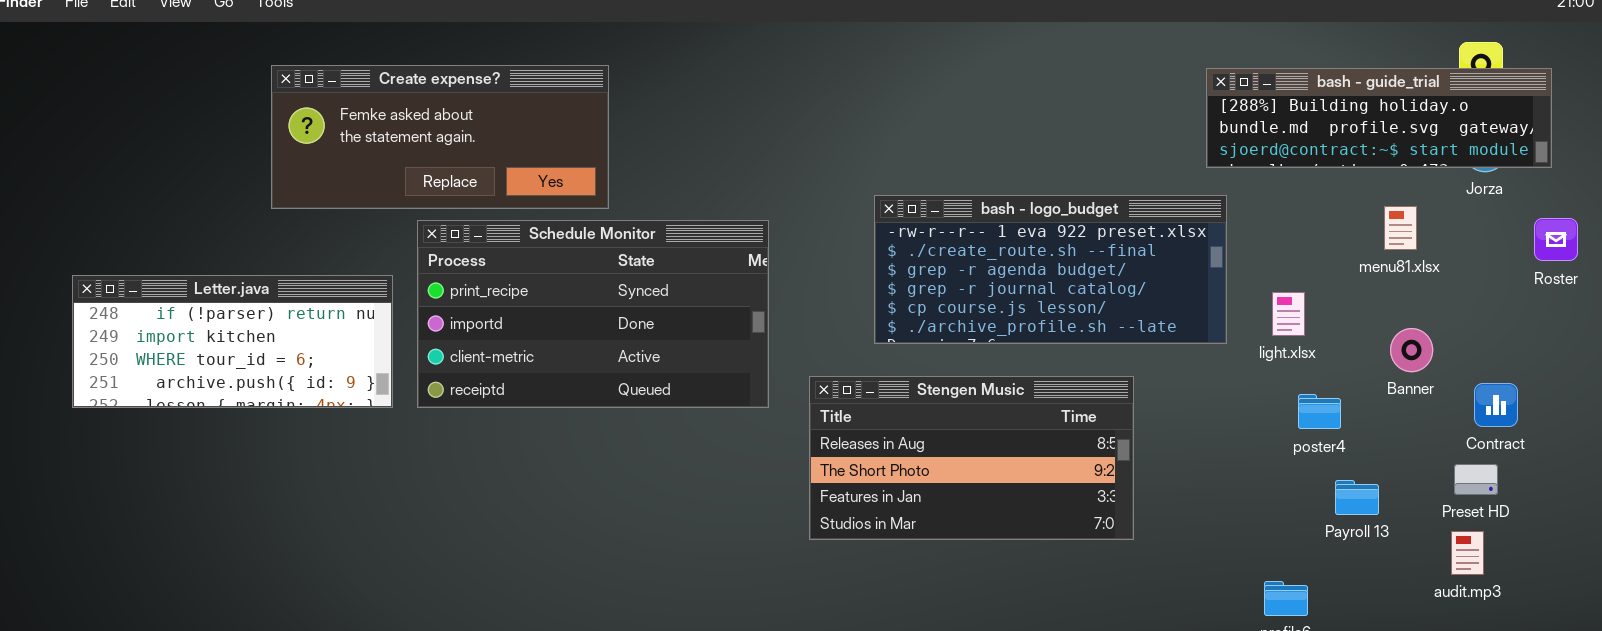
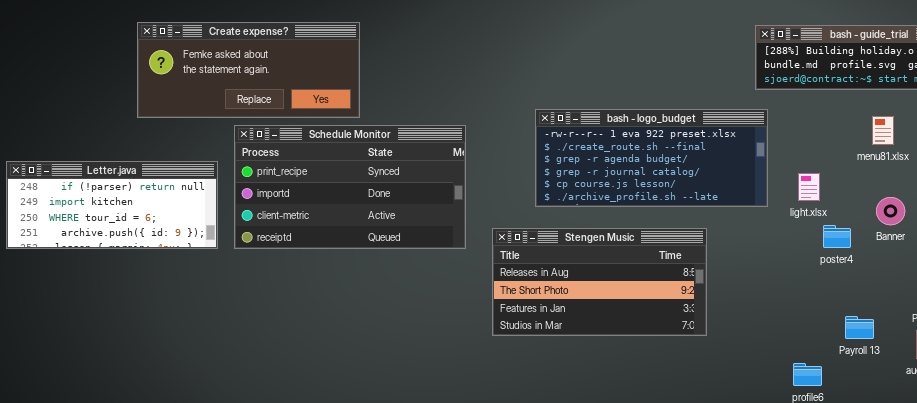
poster4: [1298,394,1341,429] -> [823,225,851,248], moved
Payroll 13: [1335,480,1379,515] -> [845,316,874,339], moved

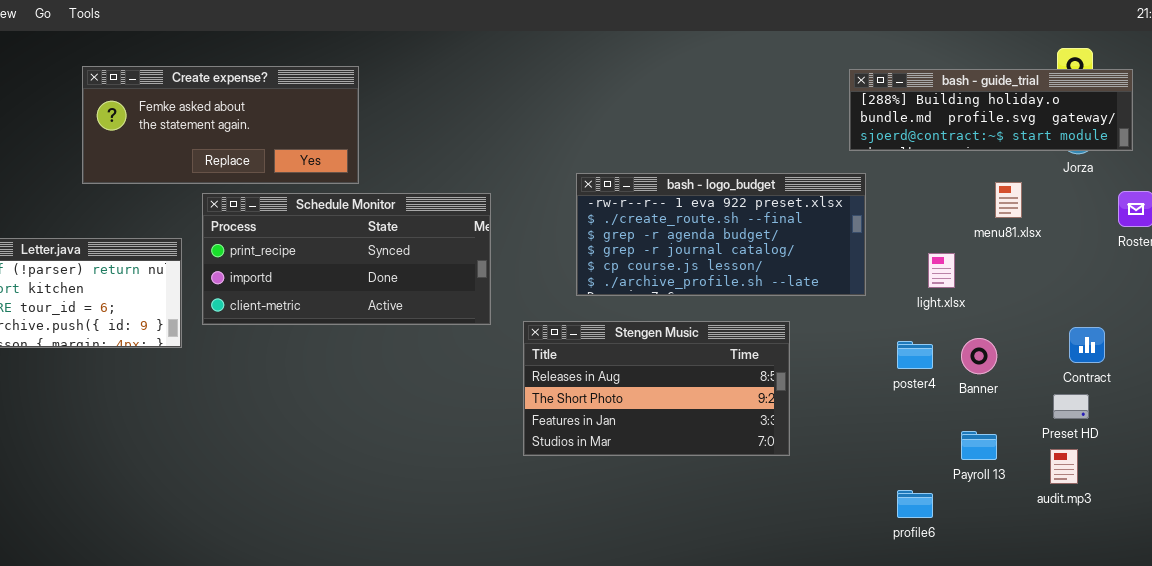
Schedule Monitor: [234,125,466,249] -> [202,193,491,325], resized
light.xlsx: [798,173,820,201] -> [928,253,955,288], moved
Banner: [876,197,905,225] -> [961,338,997,374], moved
poster4: [823,225,851,248] -> [897,341,933,369], moved

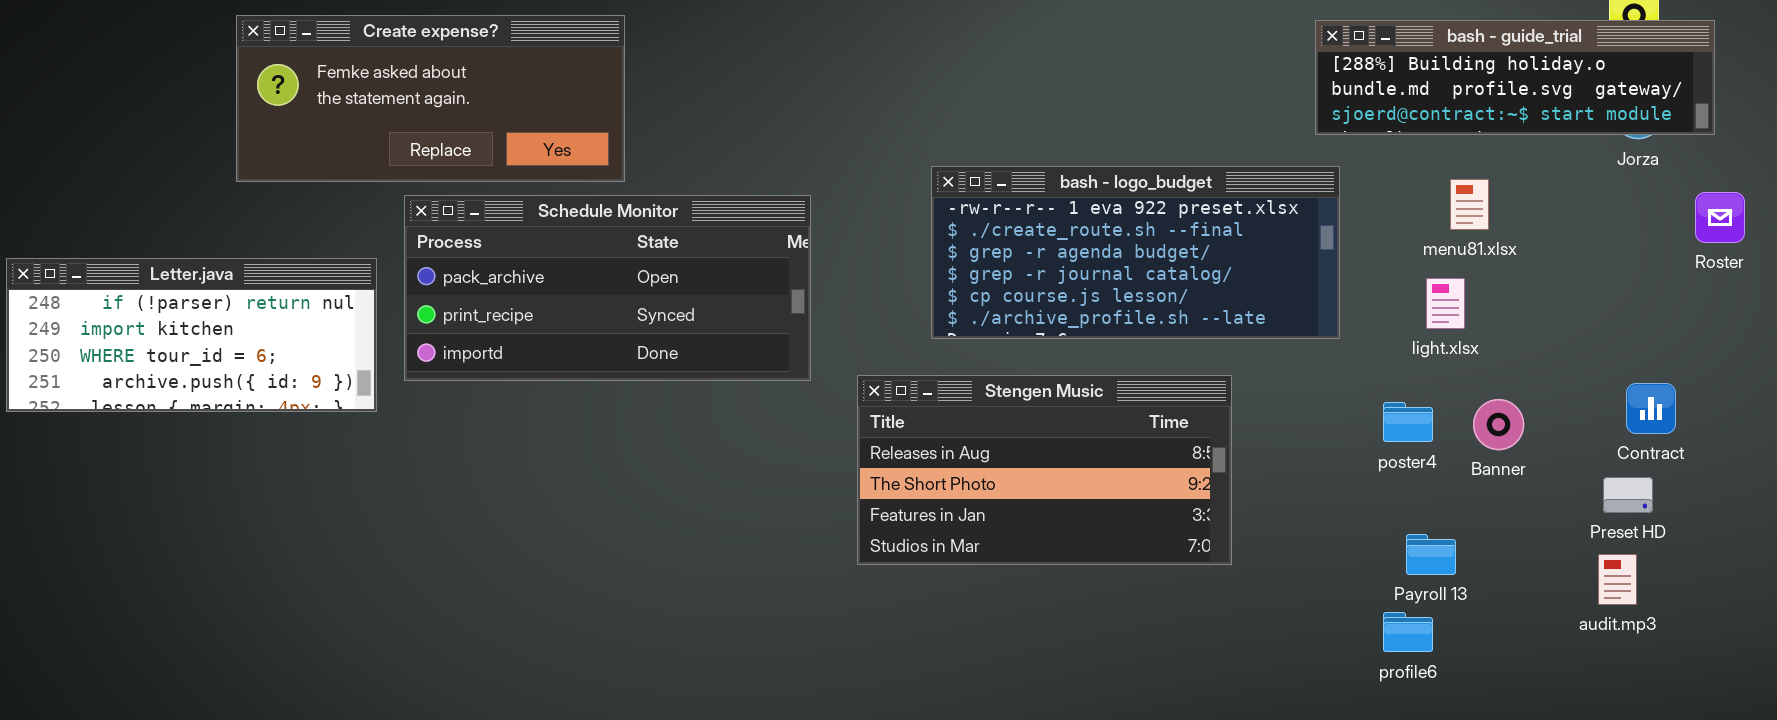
menu81.xlsx: [995,182,1022,218] -> [1450,179,1489,230], moved
Schedule Monitor: [202,193,491,325] -> [404,195,811,381], scrolled up 1 row
Payroll 13: [961,431,997,460] -> [1406,534,1456,575], moved

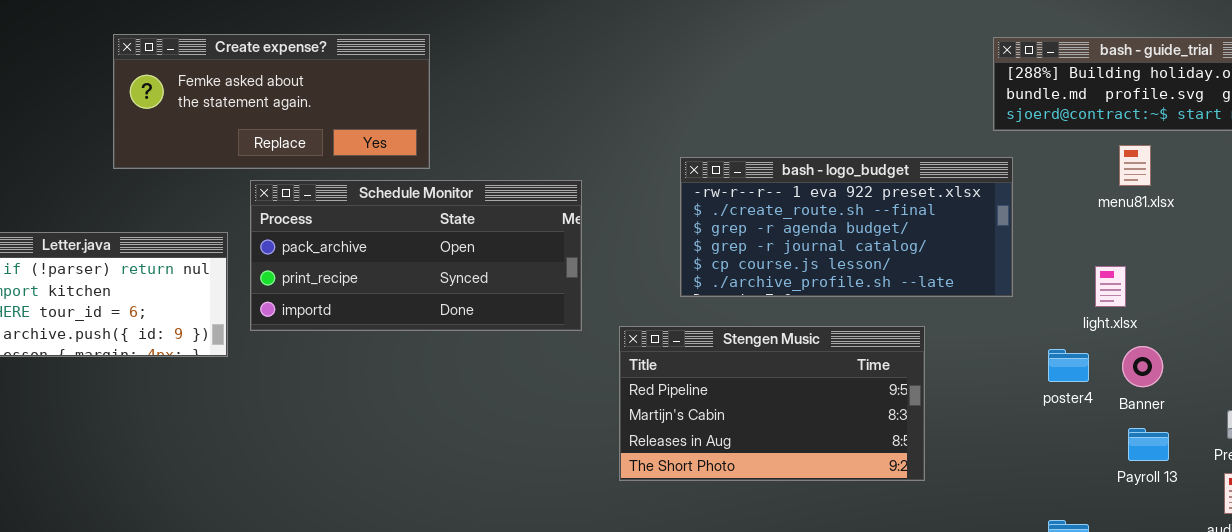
menu81.xlsx: [1450,179,1489,230] -> [1119,145,1151,186], moved
light.xlsx: [1426,278,1465,329] -> [1095,266,1126,307], moved
Stengen Music: [857,375,1232,565] -> [619,326,925,481], scrolled up 2 rows
Payroll 13: [1406,534,1456,575] -> [1128,428,1169,461], moved

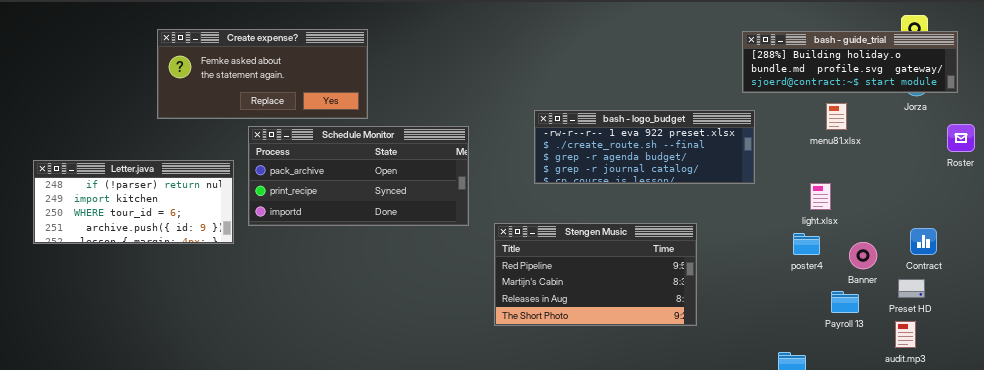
bash - logo_budget: [680,157,1013,297] -> [534,110,755,184], resized
Banner: [1122,346,1163,387] -> [849,242,877,269], moved
poster4: [1048,349,1089,382] -> [793,233,820,255], moved

